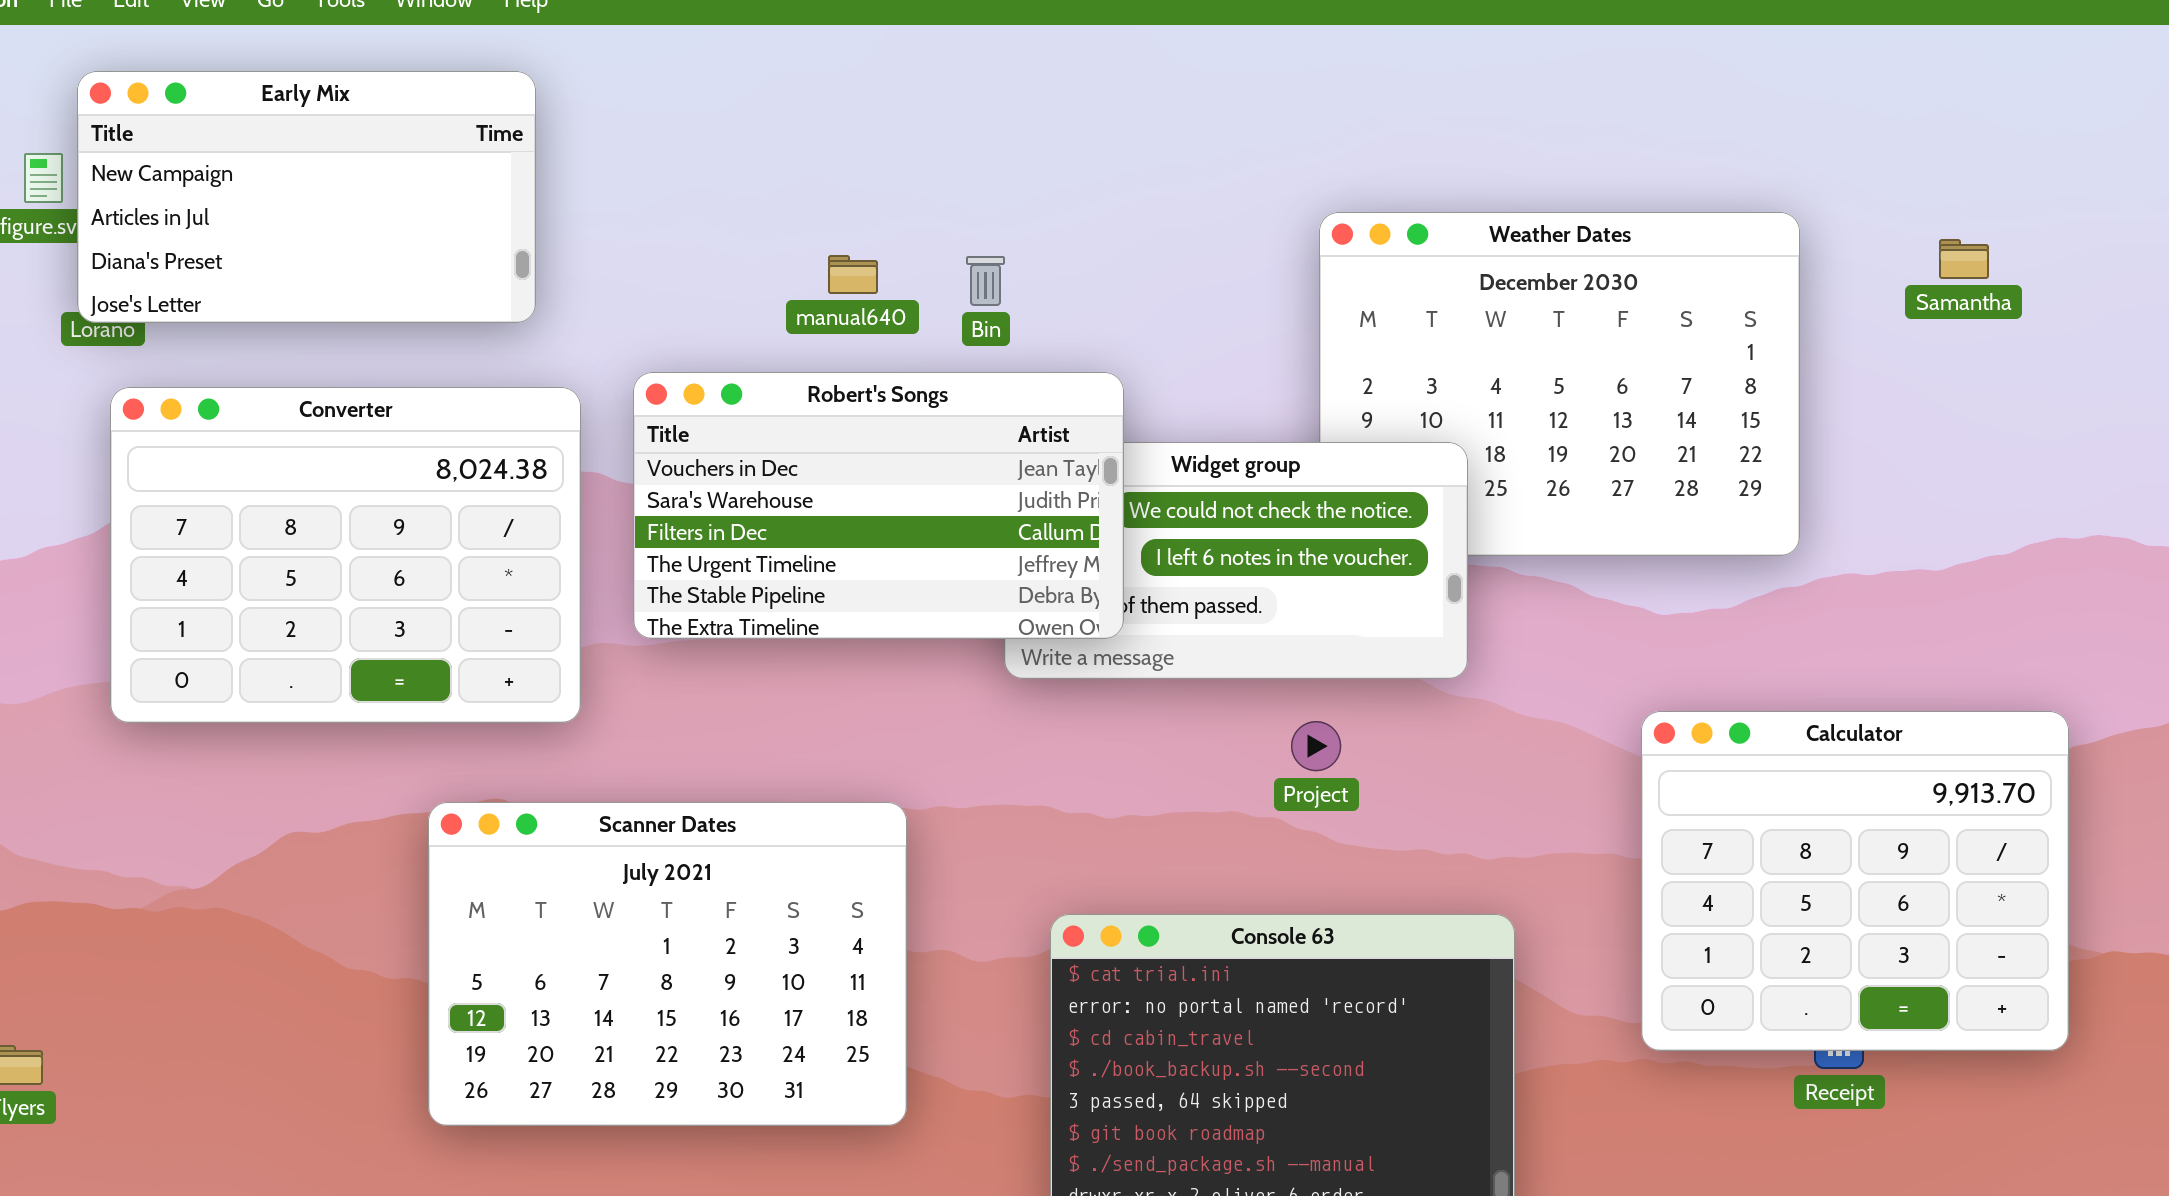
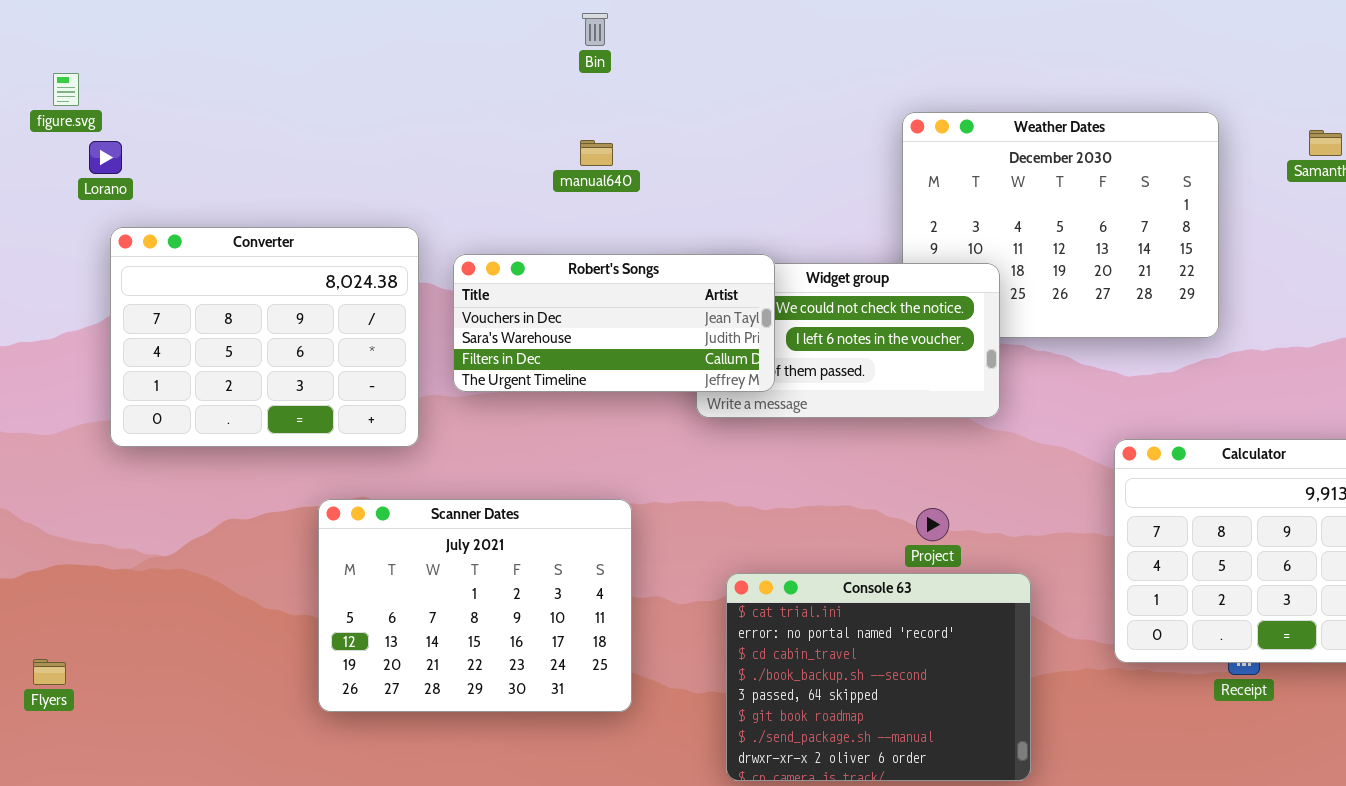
Early Mix: [77,71,536,323] -> none, closed
Bin: [966,256,1005,306] -> [582,13,608,46], moved
Robert's Songs: [633,372,1124,639] -> [453,254,775,392], resized
Project: [1291,721,1341,771] -> [916,508,949,541], moved

